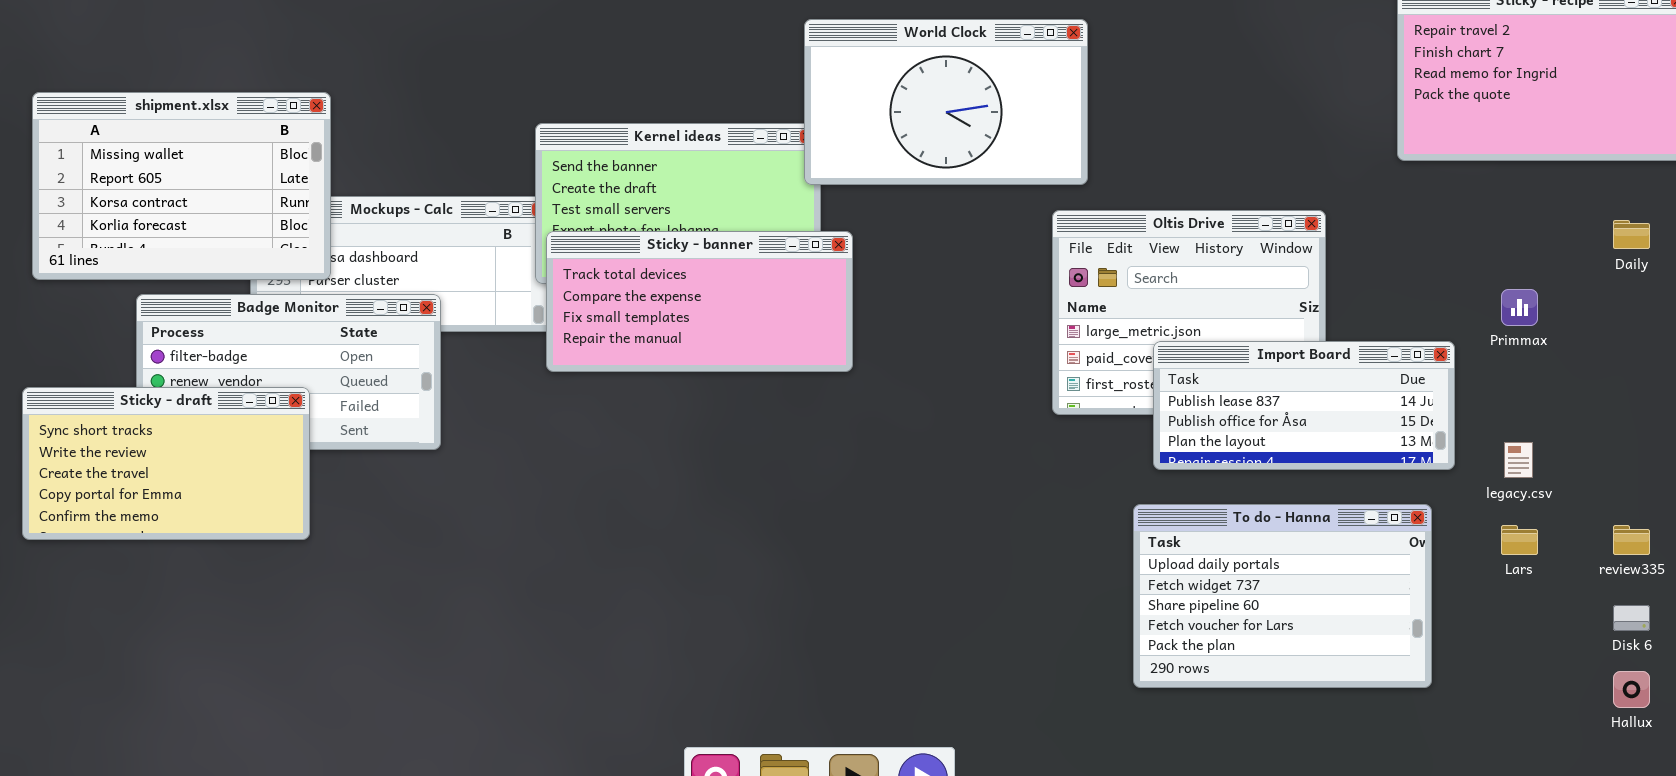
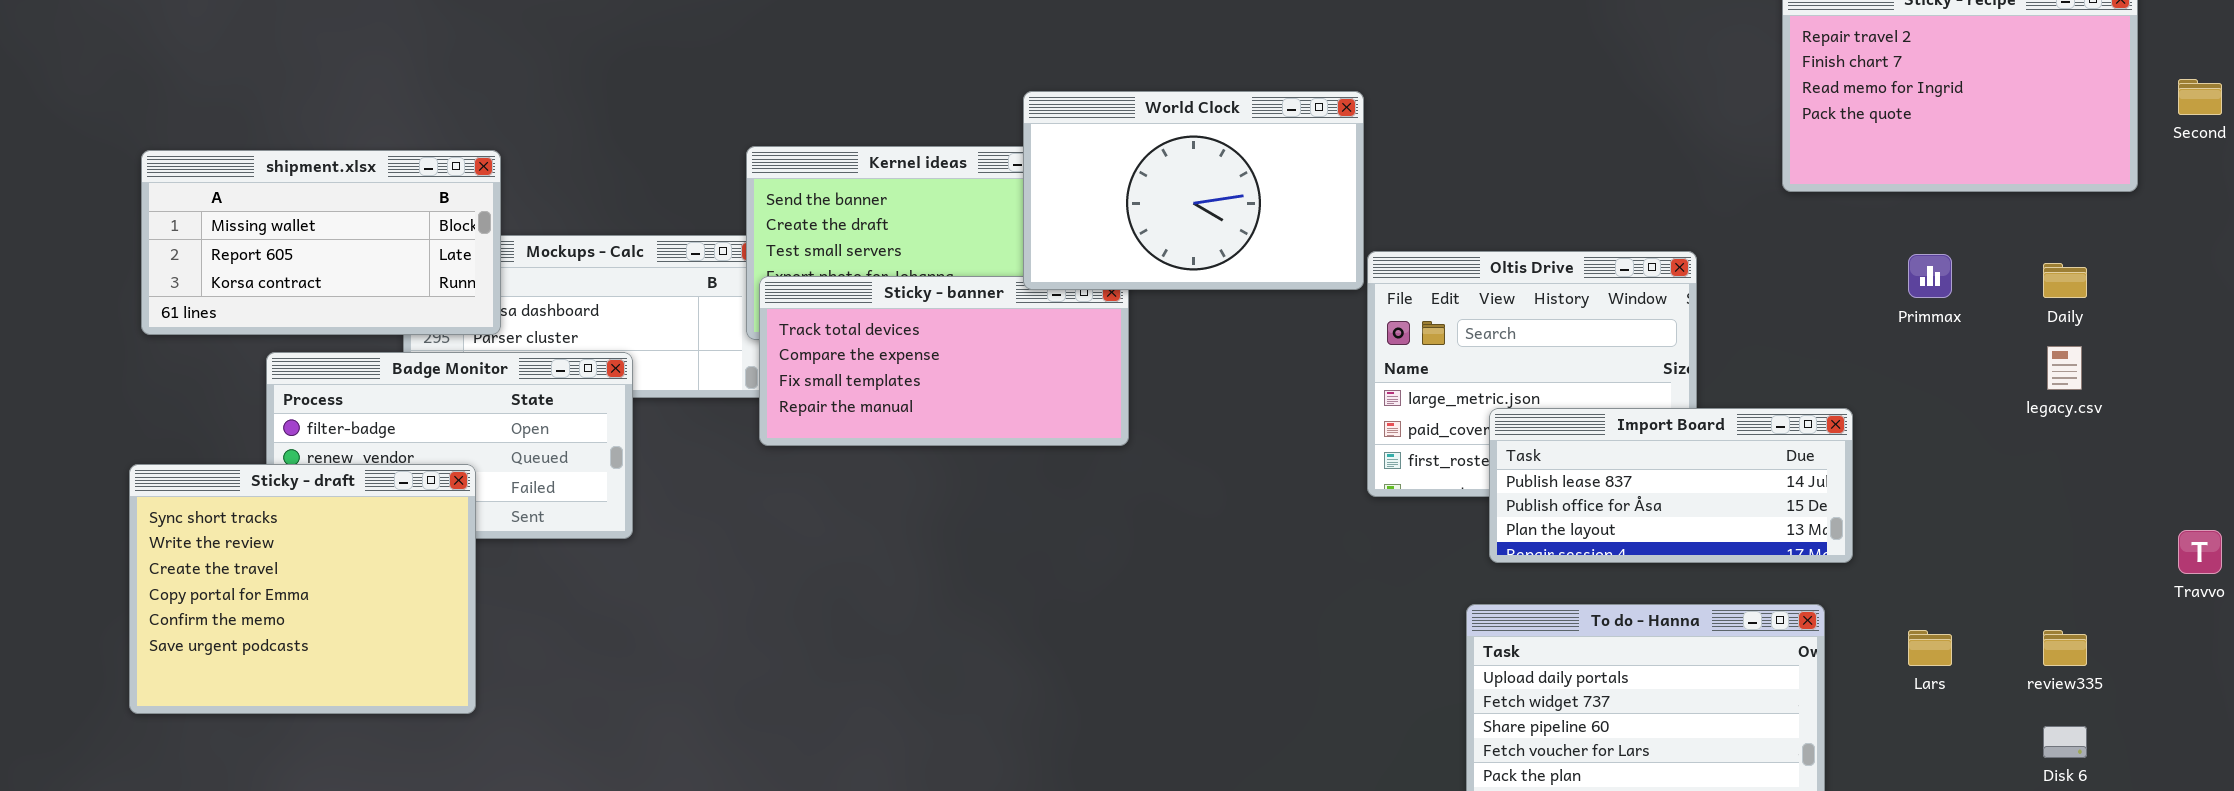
World Clock: [804,19,1088,185] -> [1023,91,1364,290], moved
shipment.xlsx: [32,92,331,280] -> [141,150,501,335], resized
Primmax: [1501,289,1538,326] -> [1908,254,1952,298], moved
Sticky - draft: [22,387,310,540] -> [129,464,476,714], resized
legacy.csv: [1504,442,1533,478] -> [2047,346,2082,390], moved

